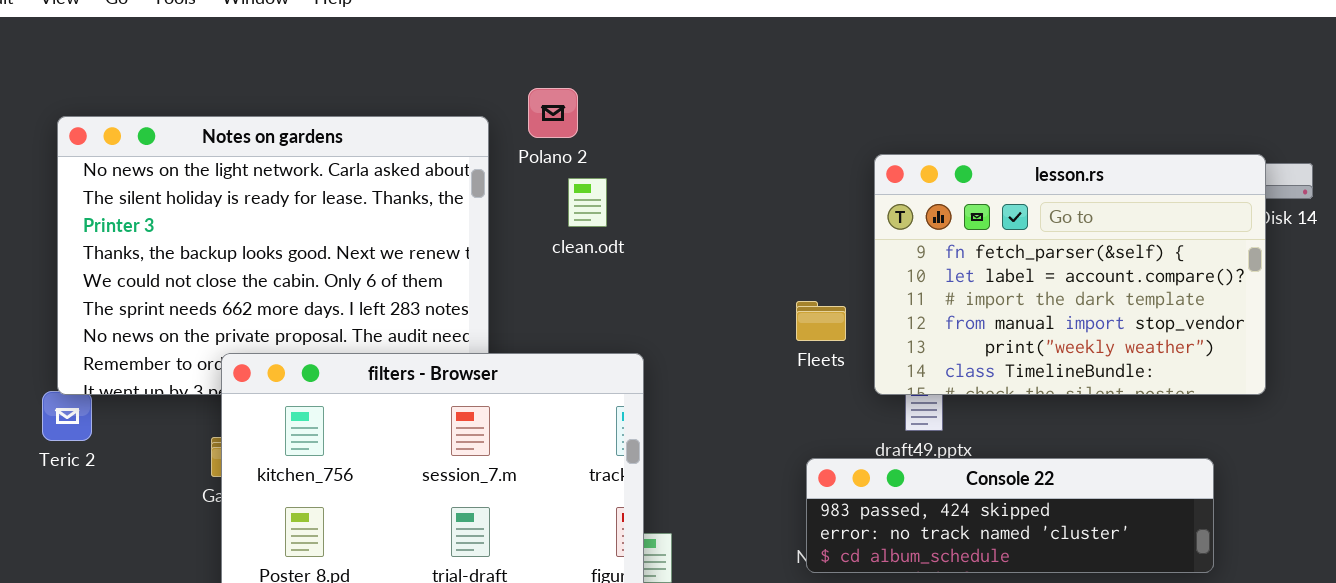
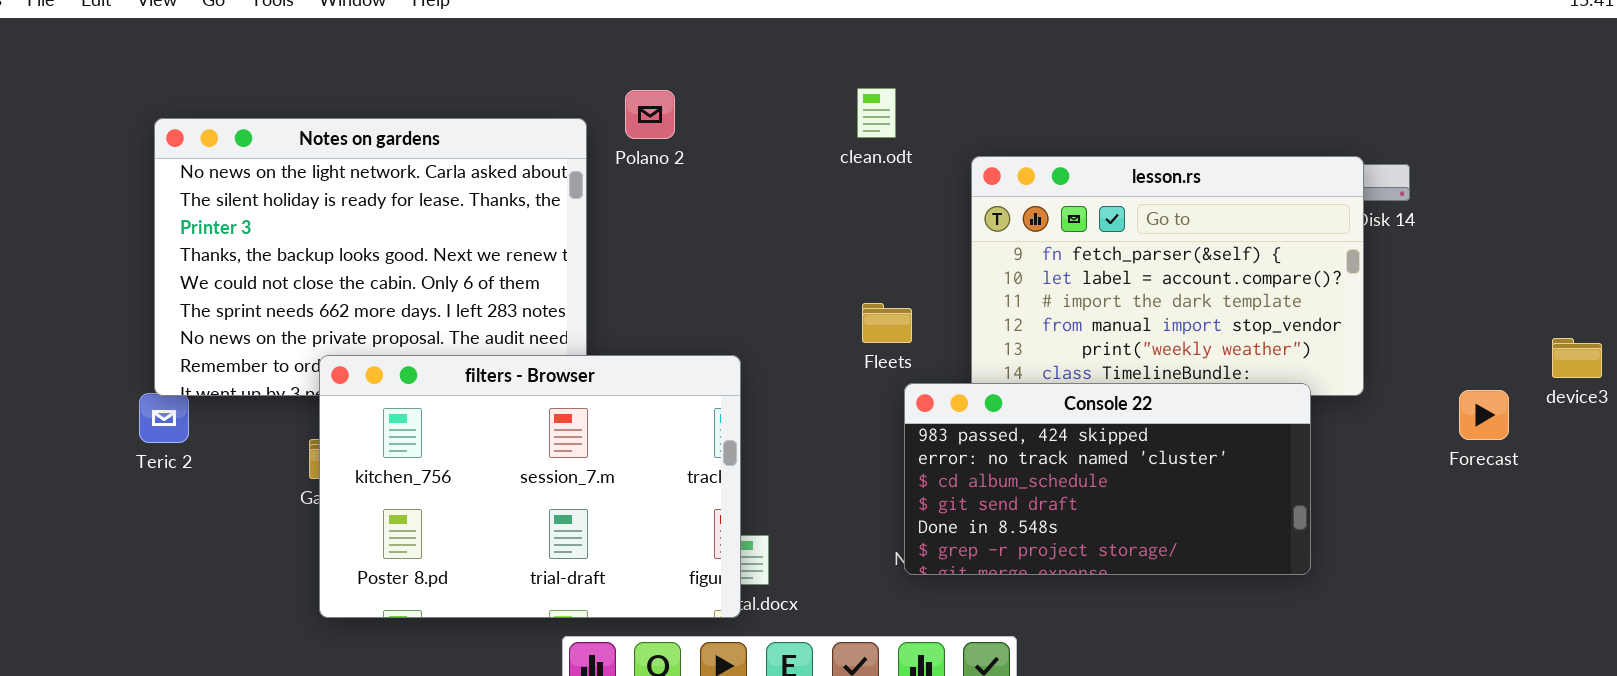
clean.odt: [568,178,607,227] -> [857,88,896,138], moved
Fleets: [796,301,846,341] -> [862,303,912,343], moved
Console 22: [806,458,1214,573] -> [904,383,1311,575], resized

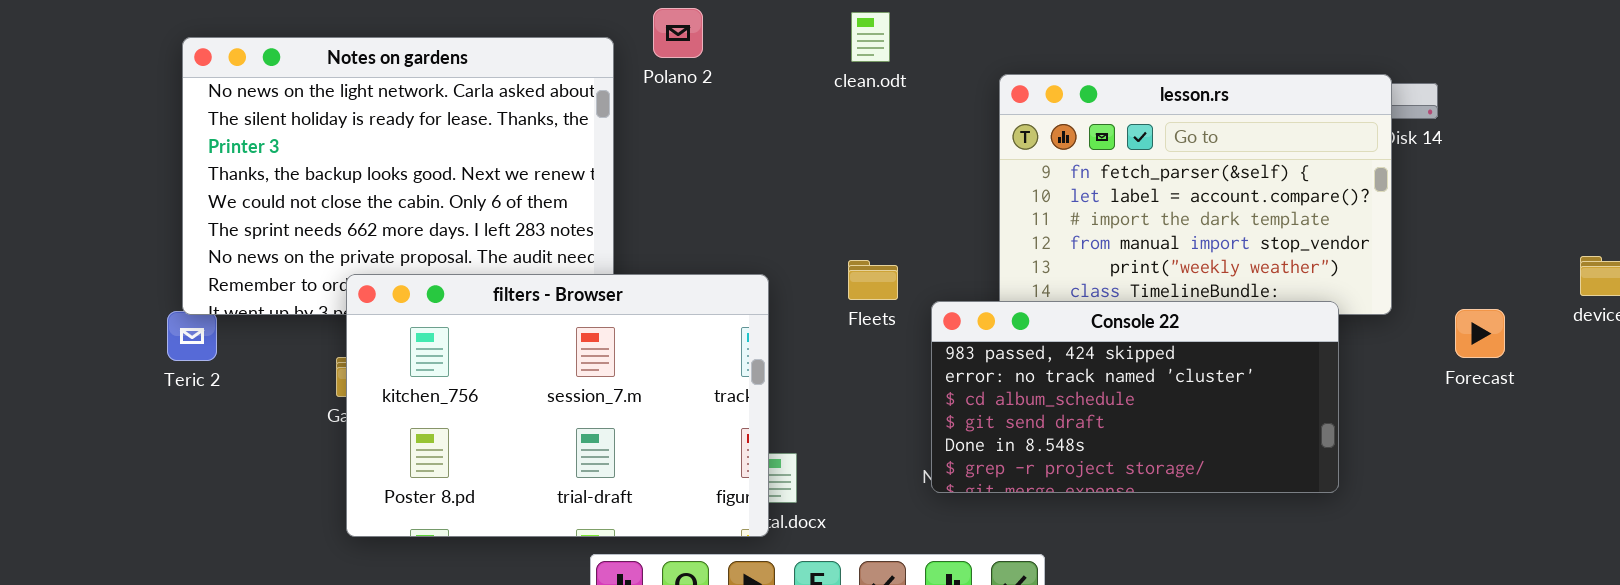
clean.odt: [857,88,896,138] -> [851,12,890,62], moved
Fleets: [862,303,912,343] -> [848,260,898,300], moved
Forecast: [1459,390,1509,440] -> [1455,309,1505,358], moved

